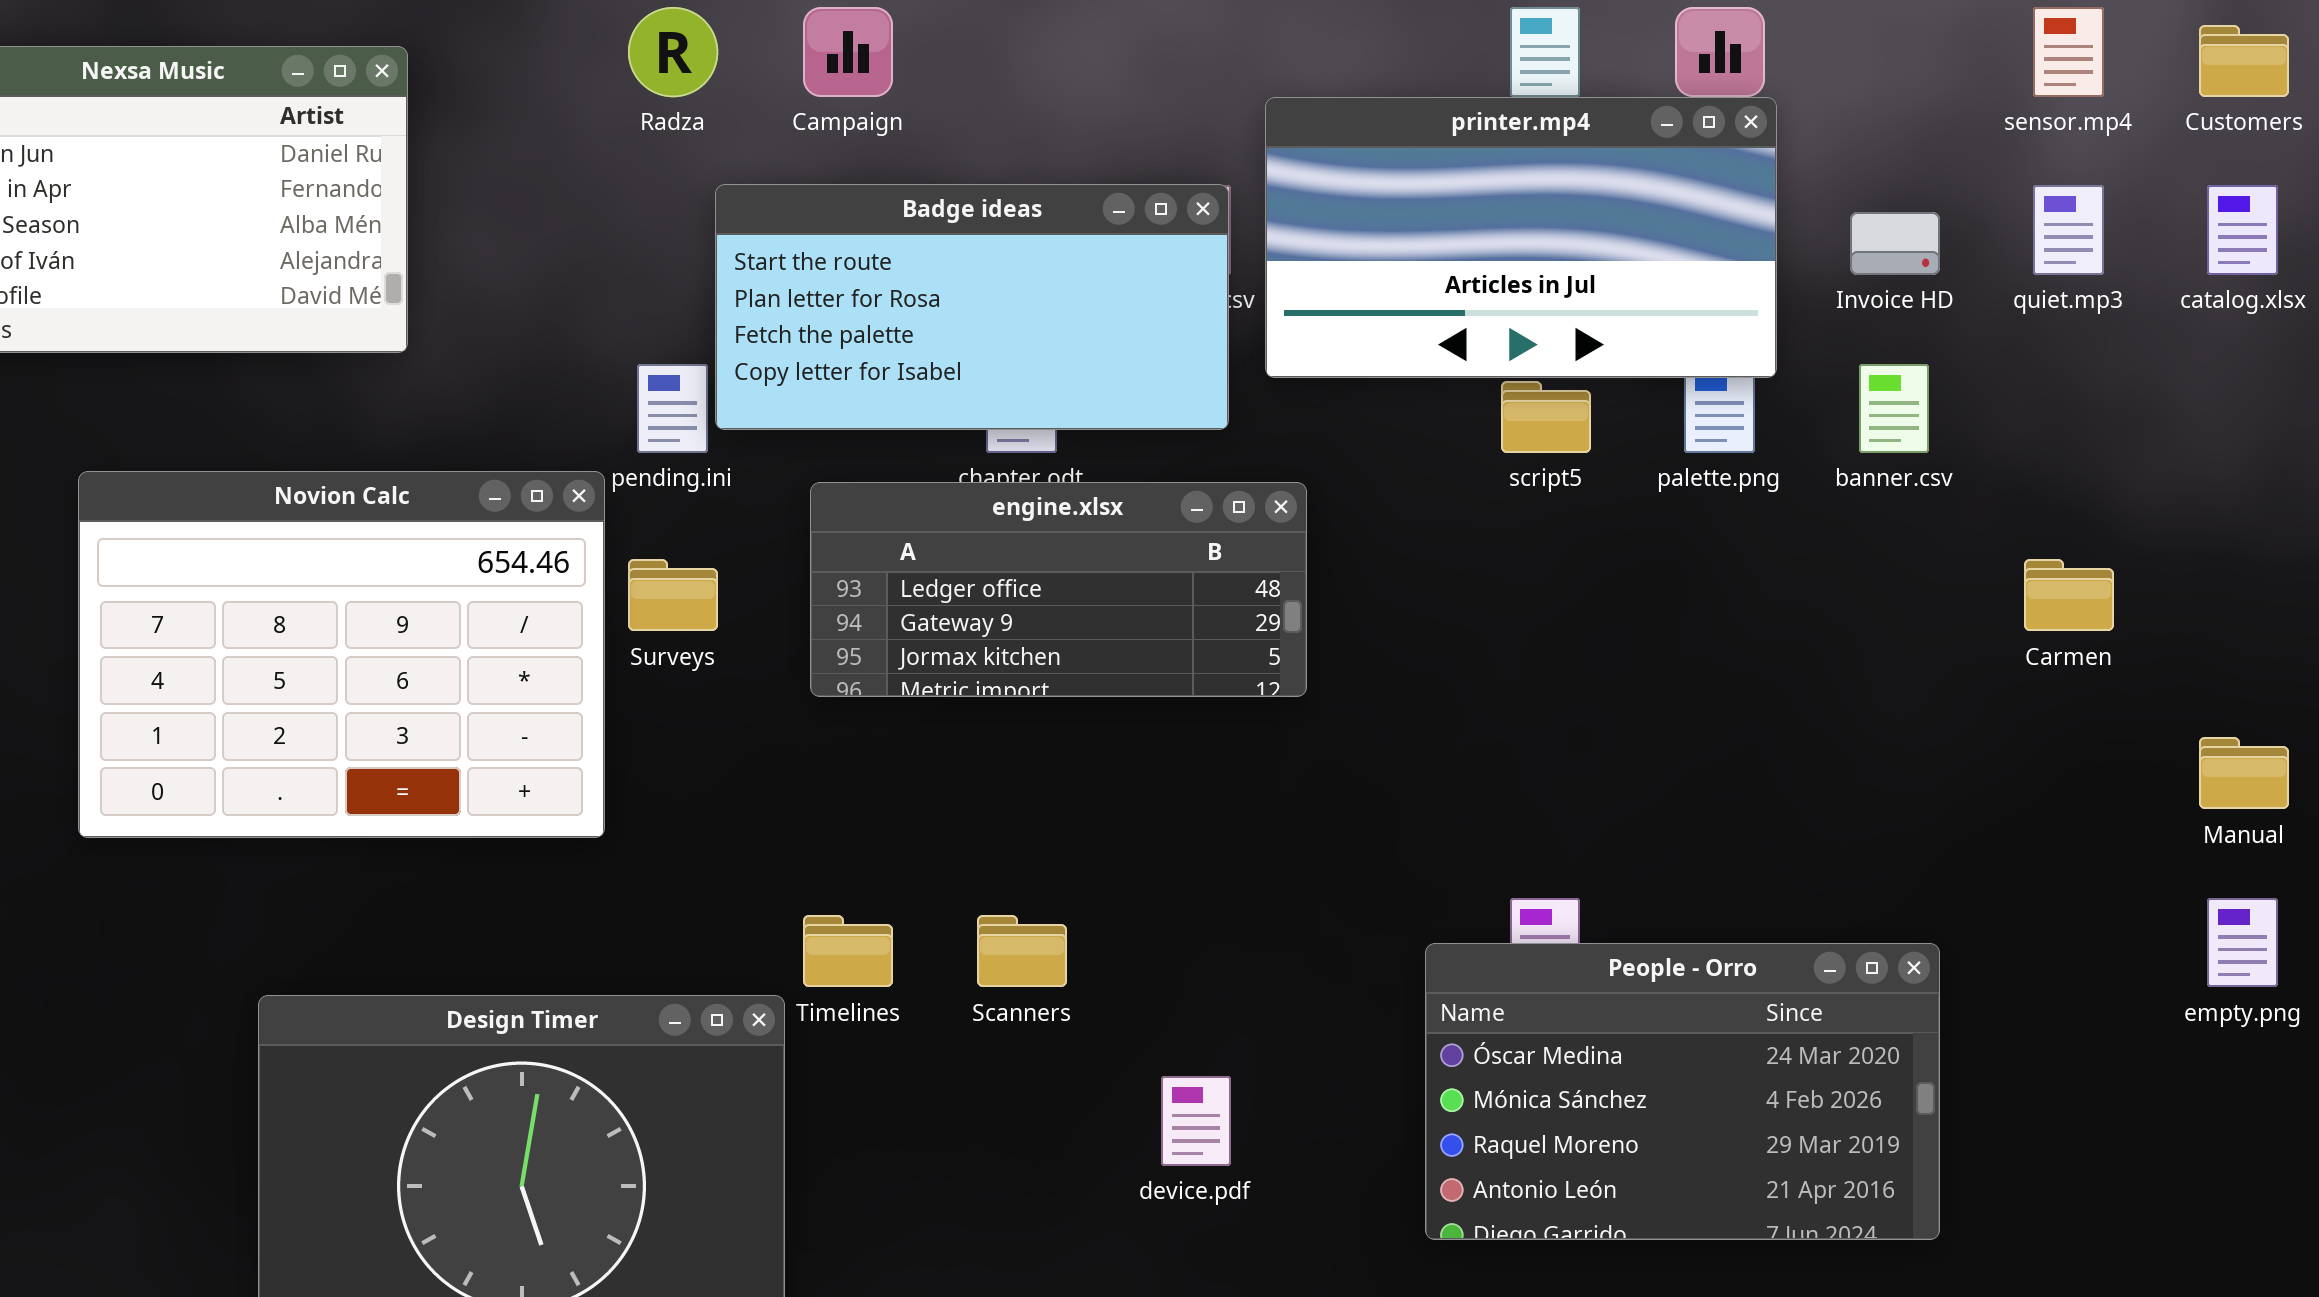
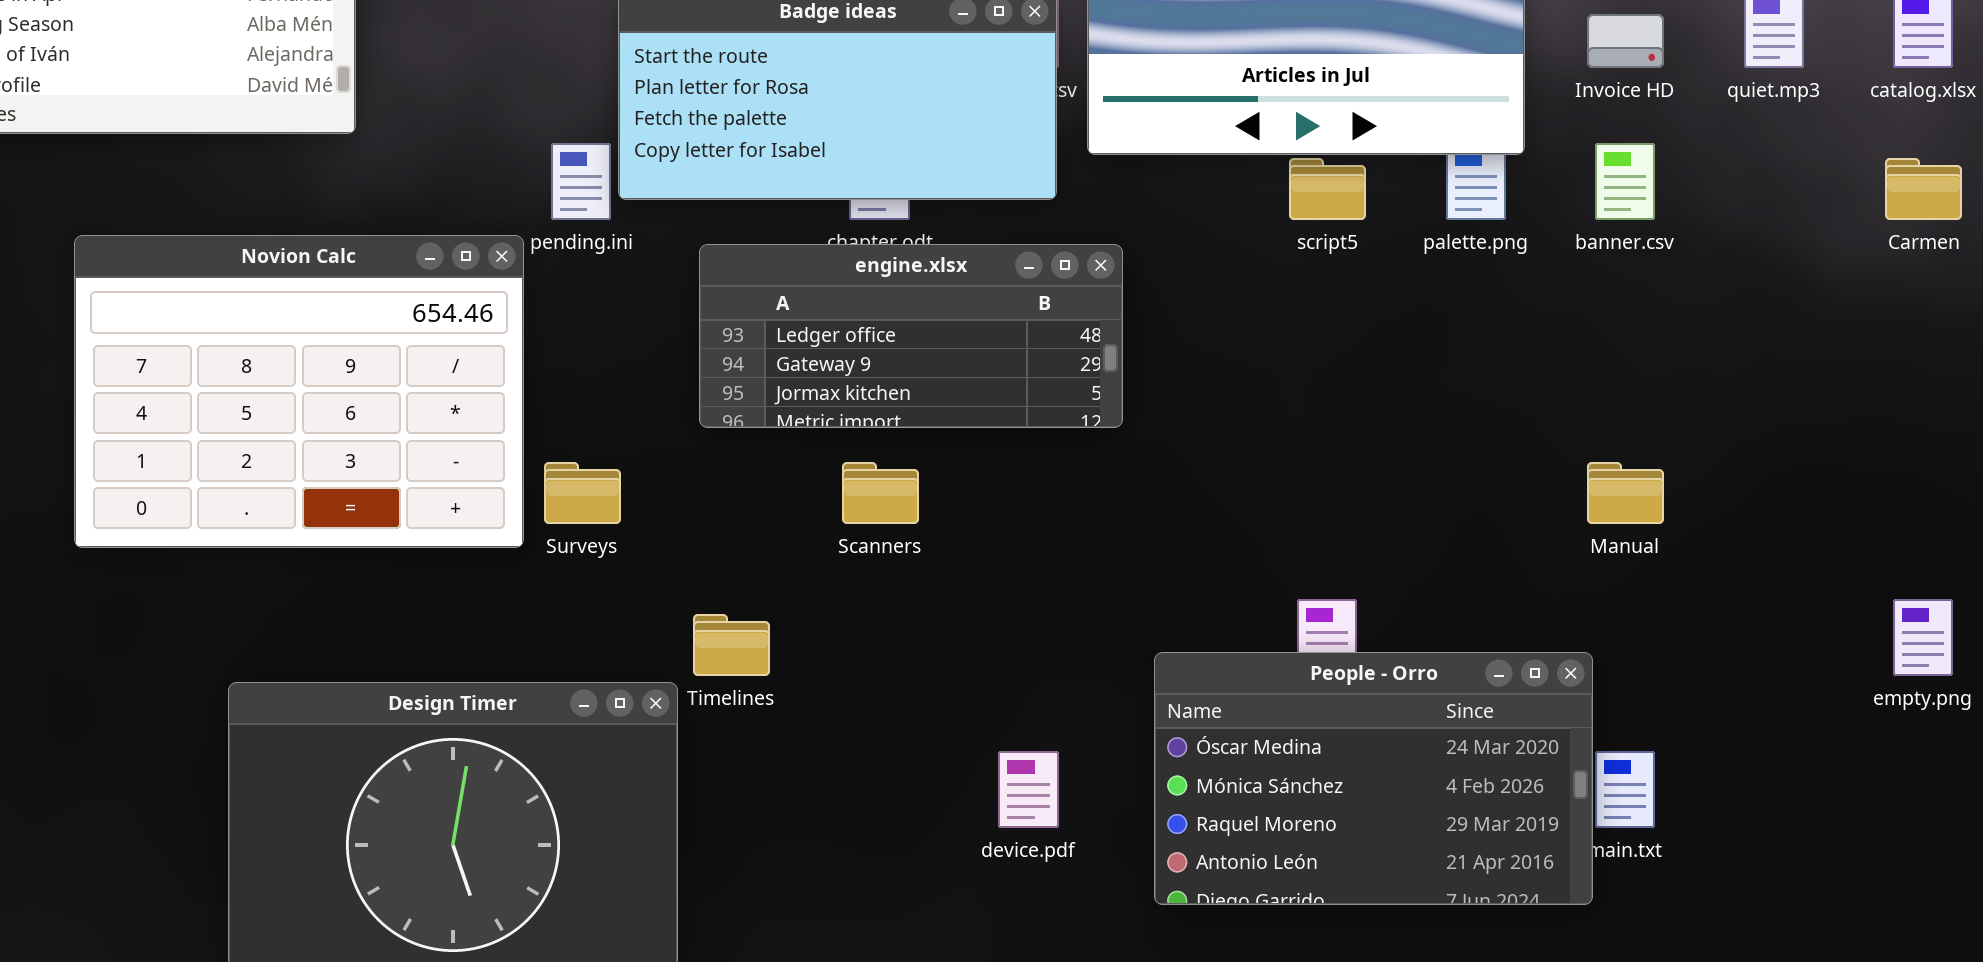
Surveys: [628,559,718,631] -> [544,462,621,524], moved
Carmen: [2024,559,2114,631] -> [1885,158,1962,220], moved
Manual: [2199,737,2289,809] -> [1587,462,1664,524], moved
Scanners: [977,915,1067,987] -> [842,462,919,524], moved
People - Orro: [1425,943,1940,1240] -> [1154,652,1593,905], moved

